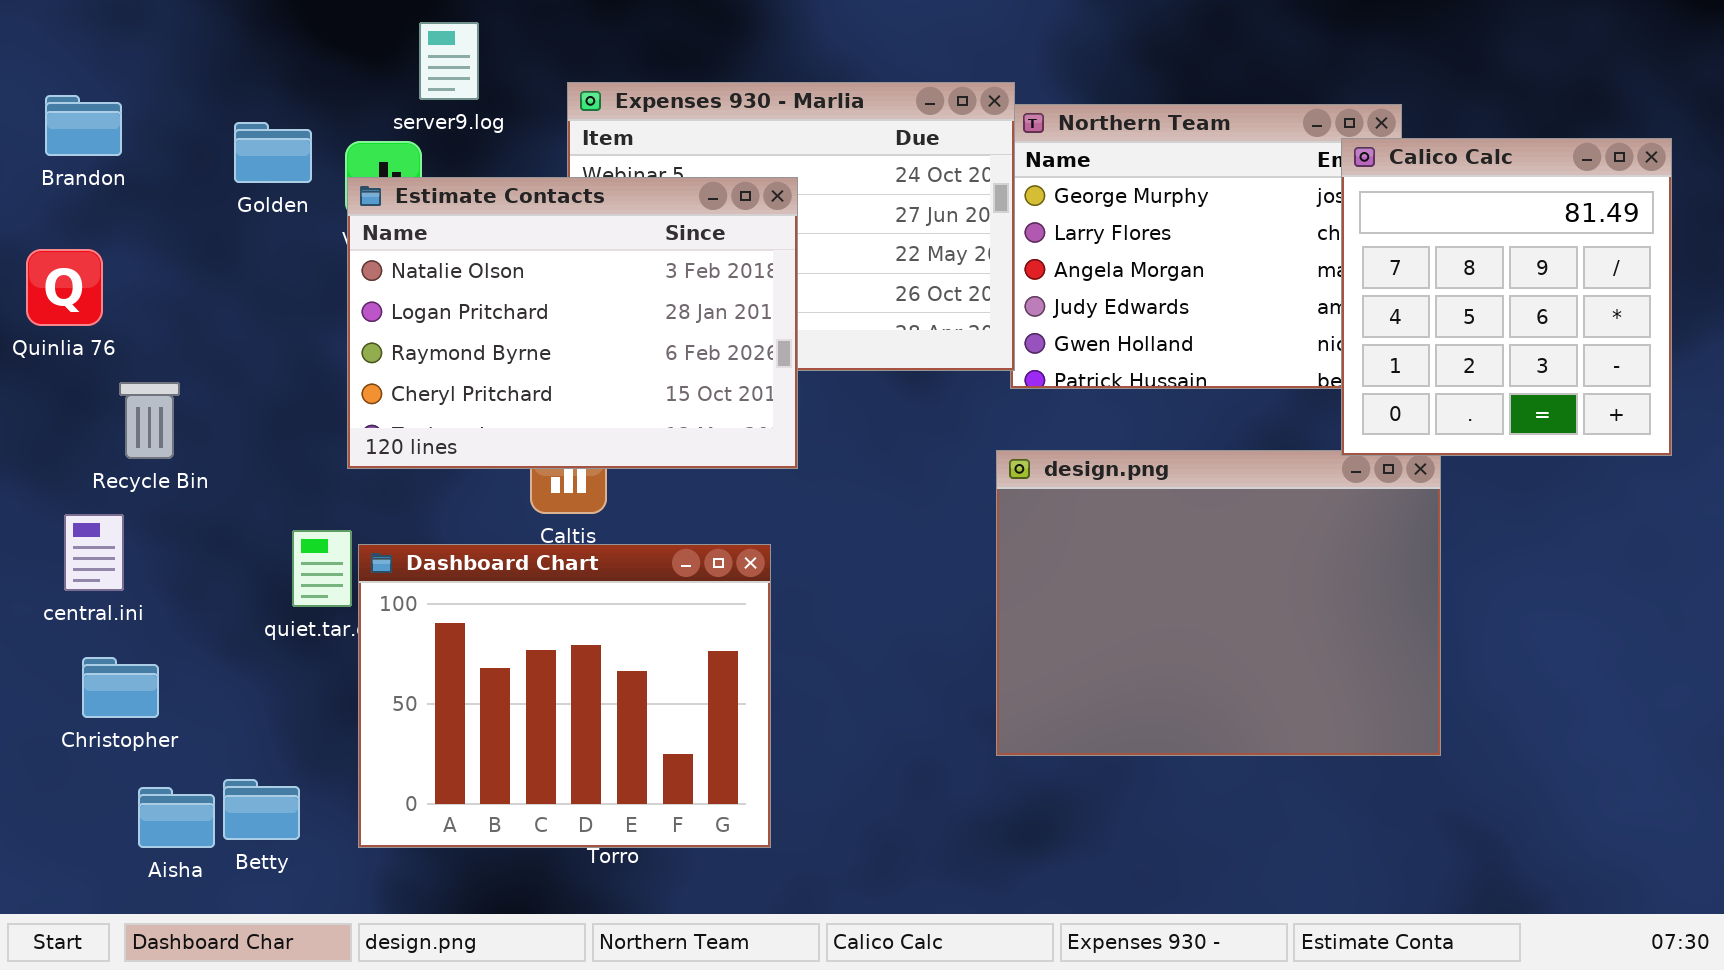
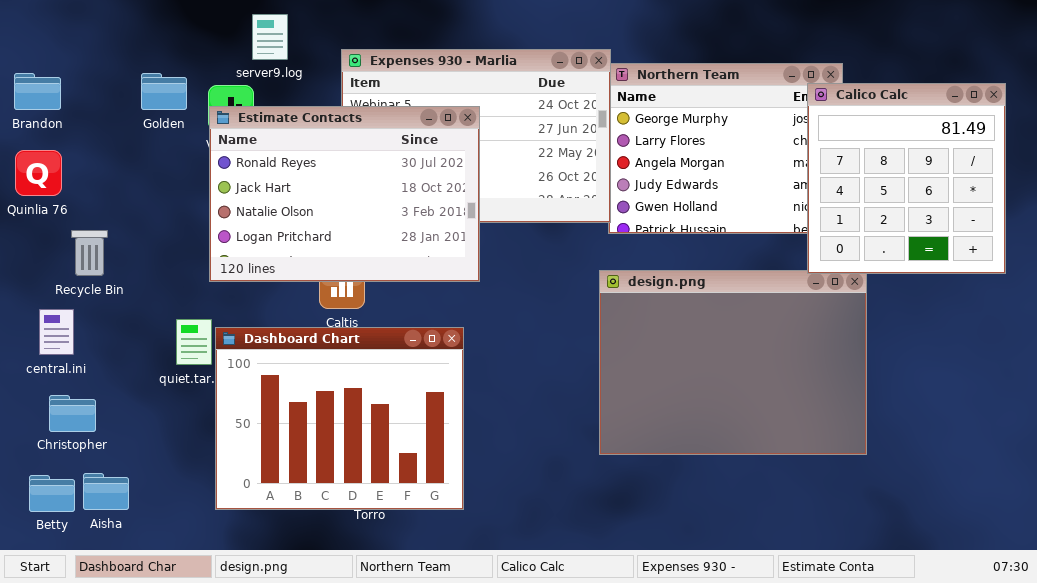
Brandon: [45,95,122,156] -> [14,73,61,110], moved
Estimate Contacts: [347,177,798,469] -> [209,106,480,282], scrolled up 2 rows
Betty: [223,779,300,840] -> [29,475,75,512], moved

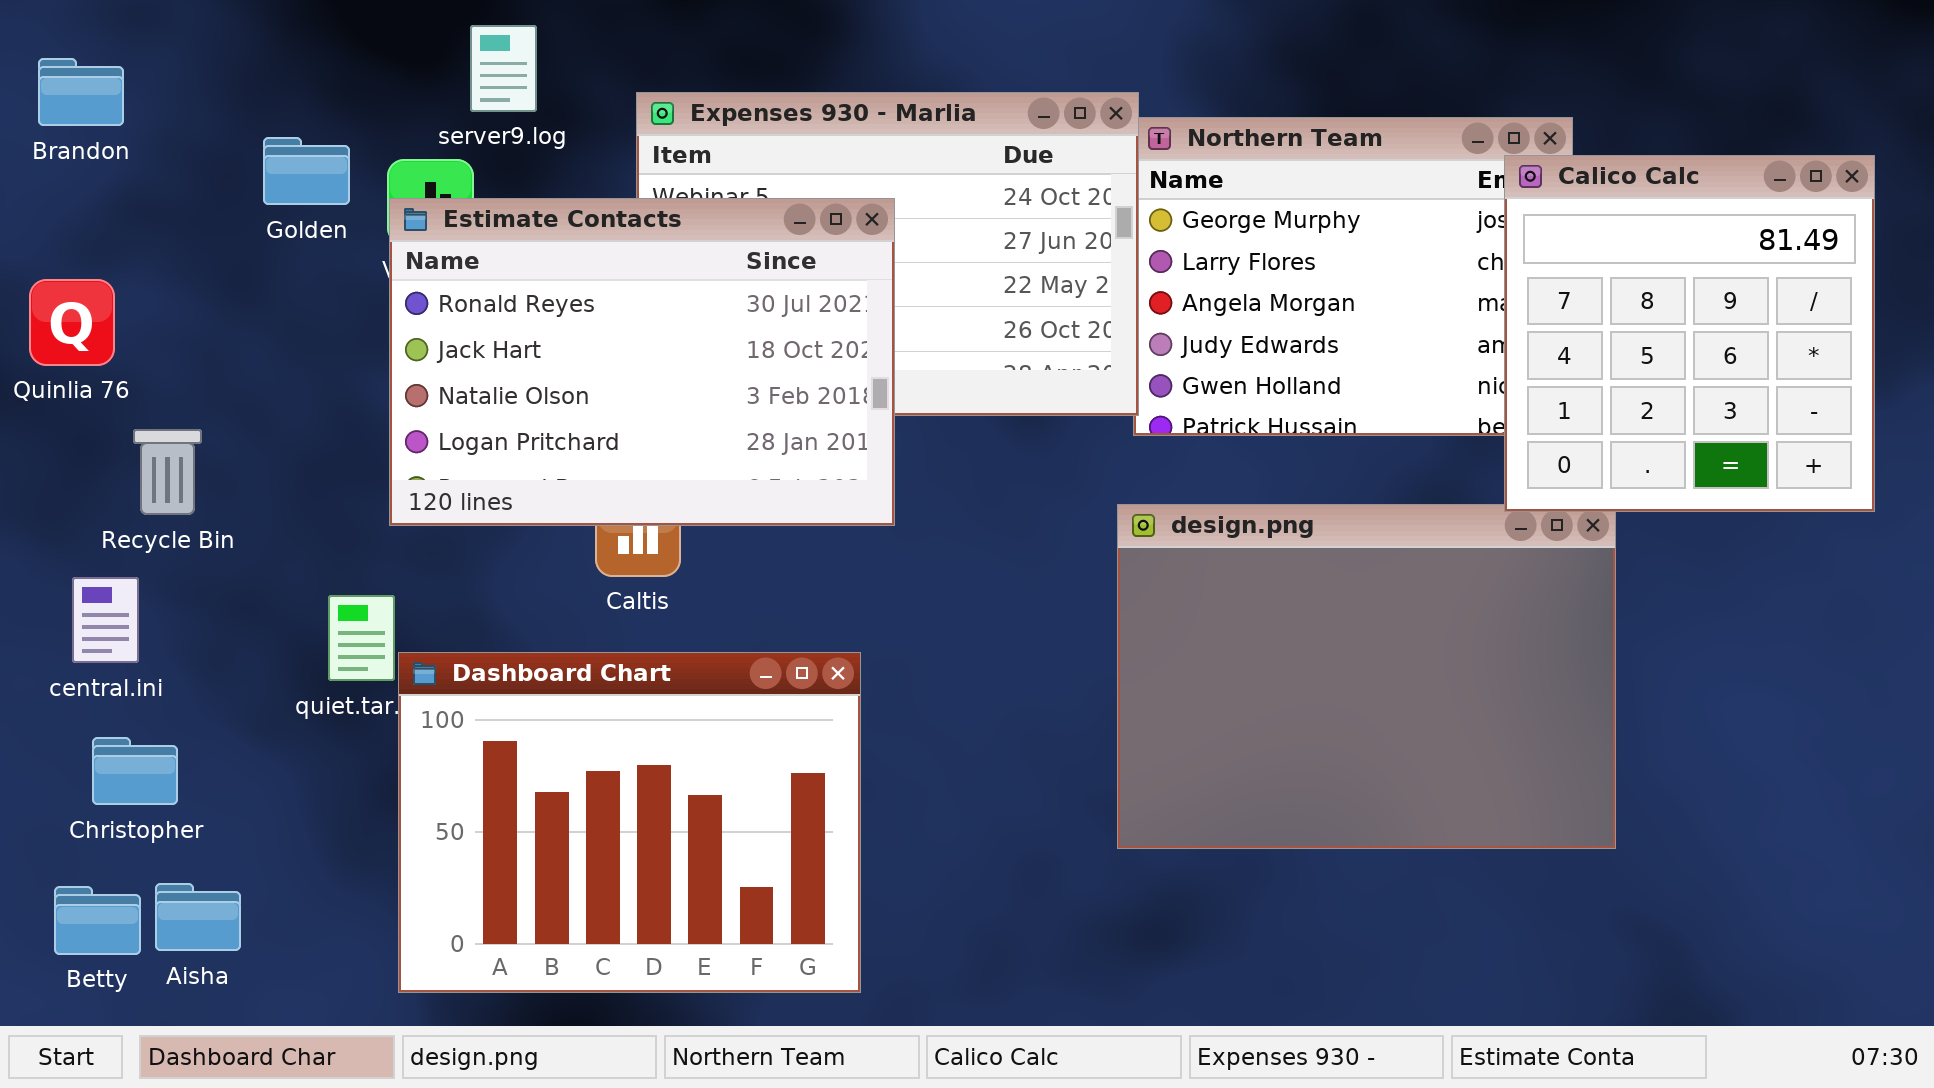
Brandon: [14,73,61,110] -> [38,58,124,126], moved
Dashboard Chart: [215,327,464,510] -> [398,652,861,993], moved

